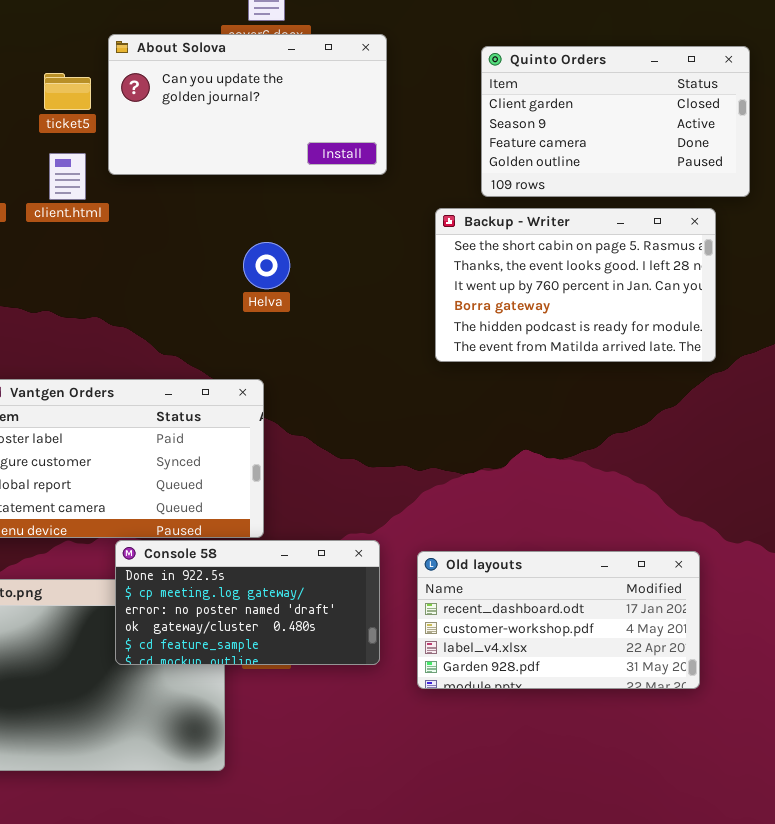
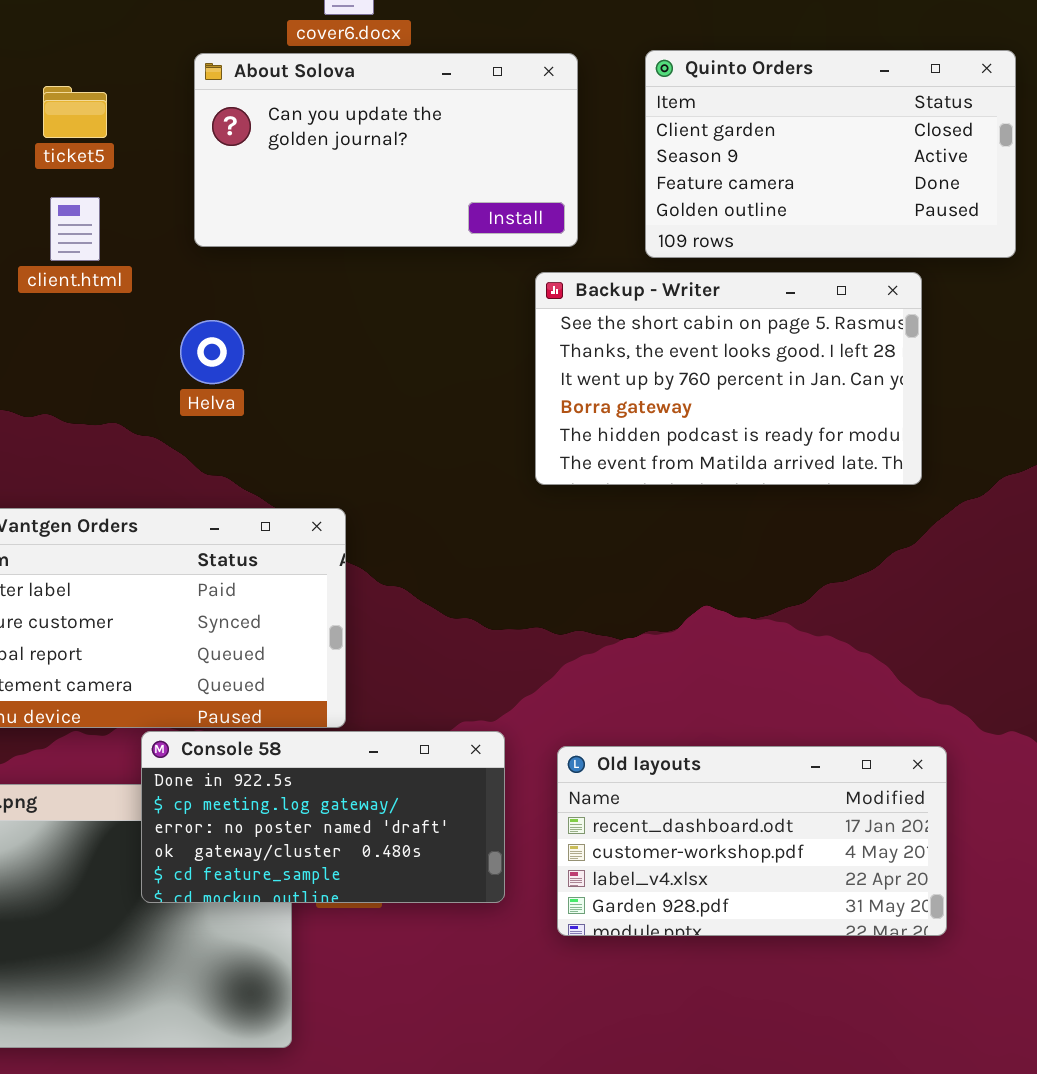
About Solova: [108,34,387,175] -> [194,53,578,247], moved
Backup - Writer: [435,208,716,362] -> [535,272,922,485], moved
Helva: [243,242,290,289] -> [180,320,244,384], moved

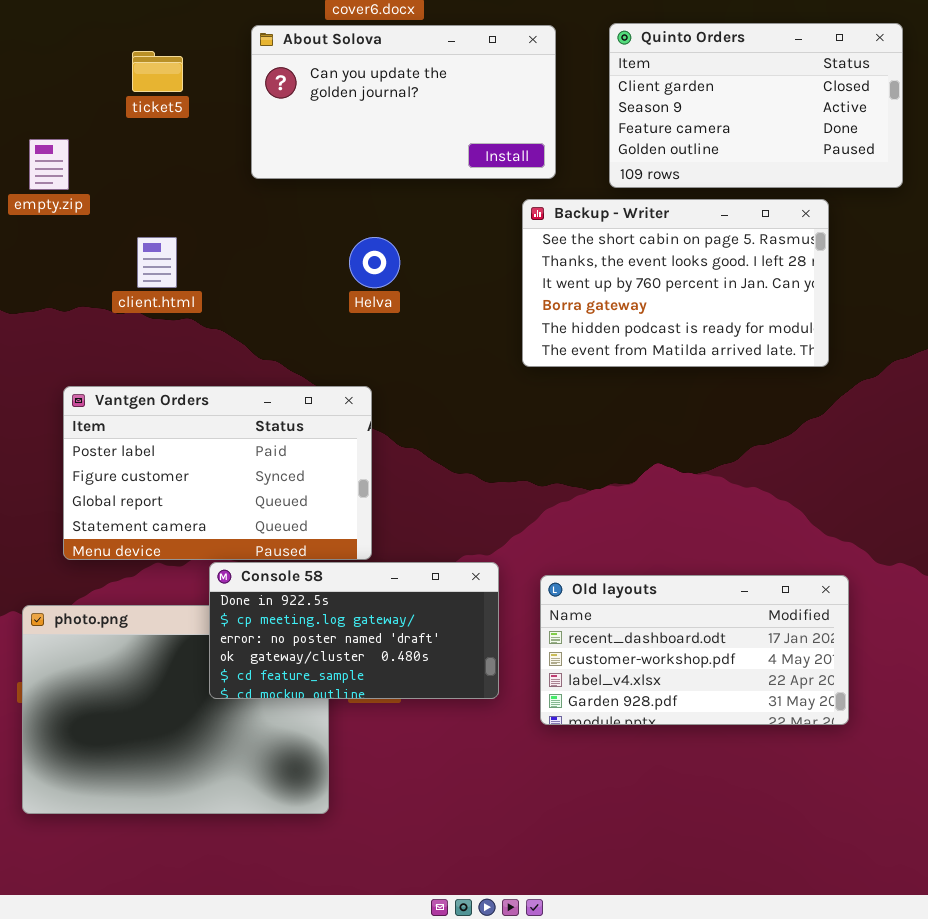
client.html: [50,197,100,261] -> [137,237,177,288], moved
Helva: [180,320,244,384] -> [349,237,400,288], moved

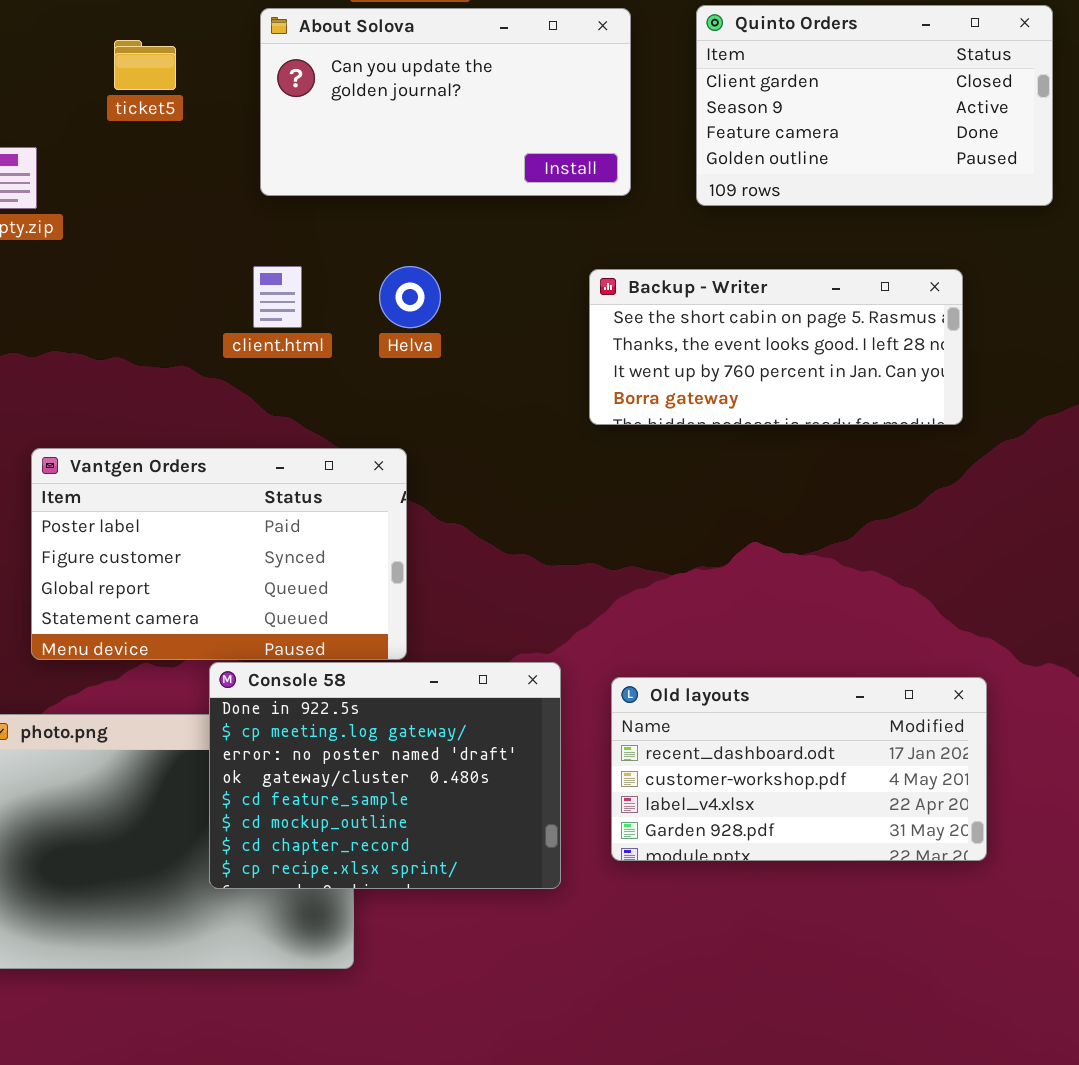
Backup - Writer: [522,199,829,367] -> [589,269,963,425], resized
client.html: [137,237,177,288] -> [253,266,302,328], moved
Console 58: [209,562,499,699] -> [209,662,561,889], resized

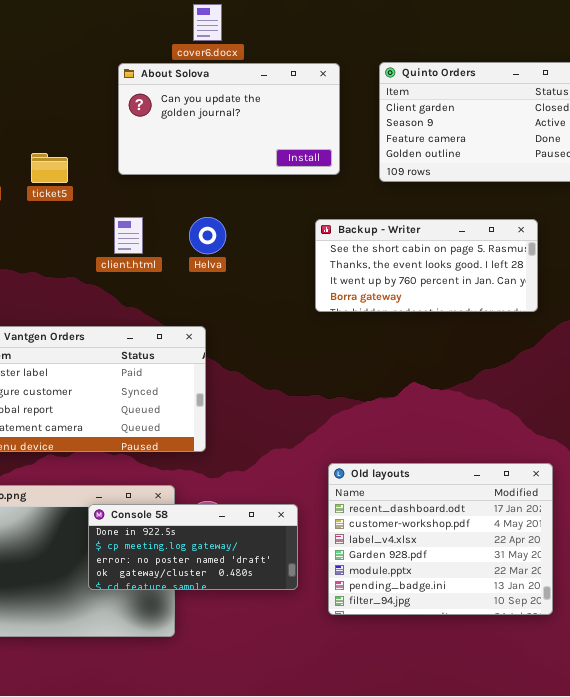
ticket5: [114,40,176,90] -> [31,153,68,183], moved
Console 58: [209,662,561,889] -> [88,504,298,590], resized
Old layouts: [611,677,987,861] -> [328,463,553,615], resized

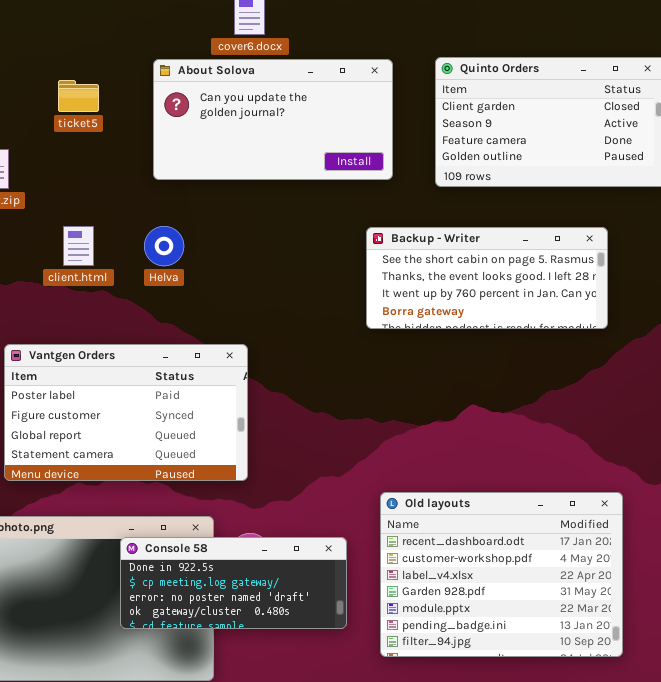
ticket5: [31,153,68,183] -> [58,80,99,112], moved
client.html: [114,217,143,254] -> [63,226,94,266], moved
Helva: [189,217,226,254] -> [144,226,184,266], moved

